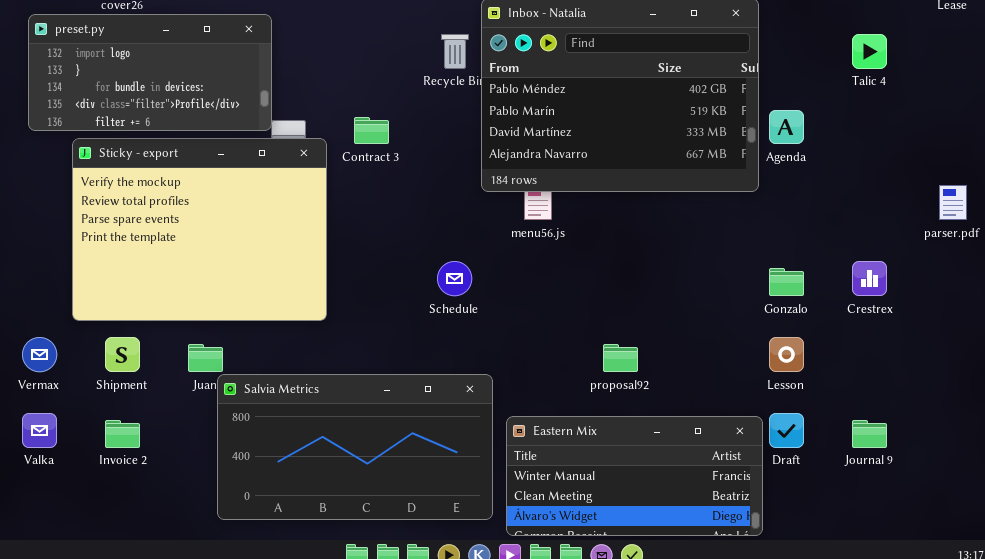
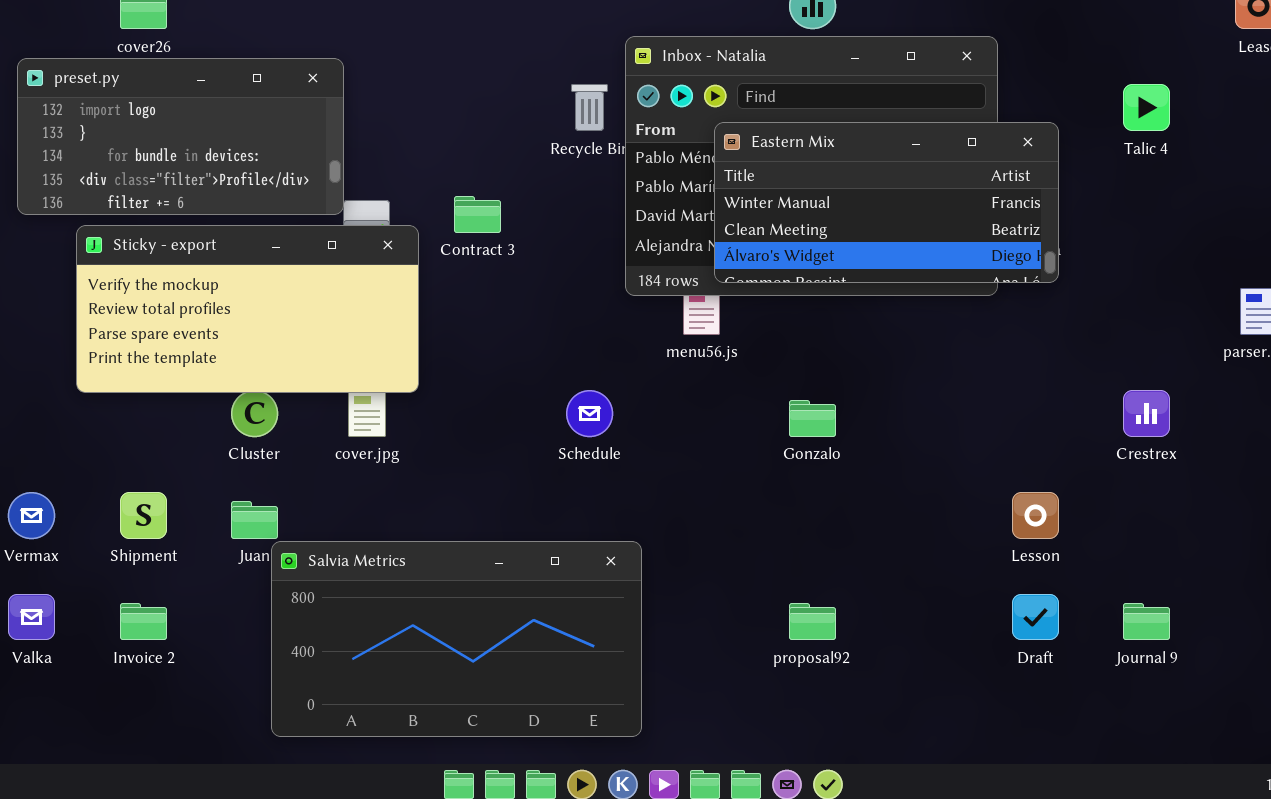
Sticky - export: [72,138,327,321] -> [76,225,419,393], resized
Gonzalo: [769,268,804,296] -> [789,400,836,437], moved
proposal92: [603,344,638,372] -> [789,603,836,640], moved
Eastern Mix: [506,416,763,536] -> [714,122,1059,283], moved

